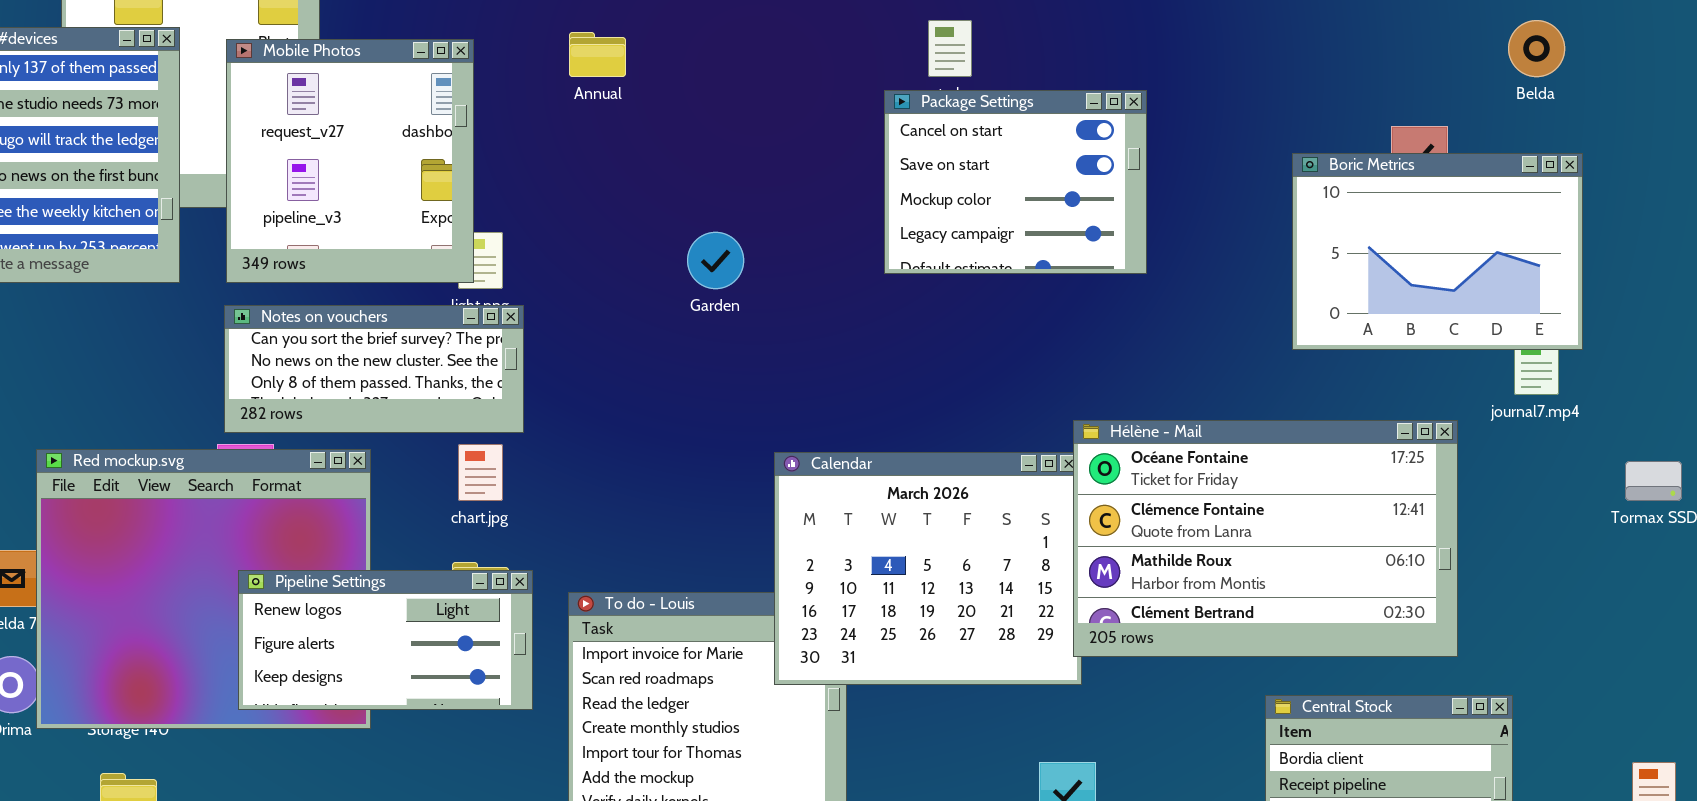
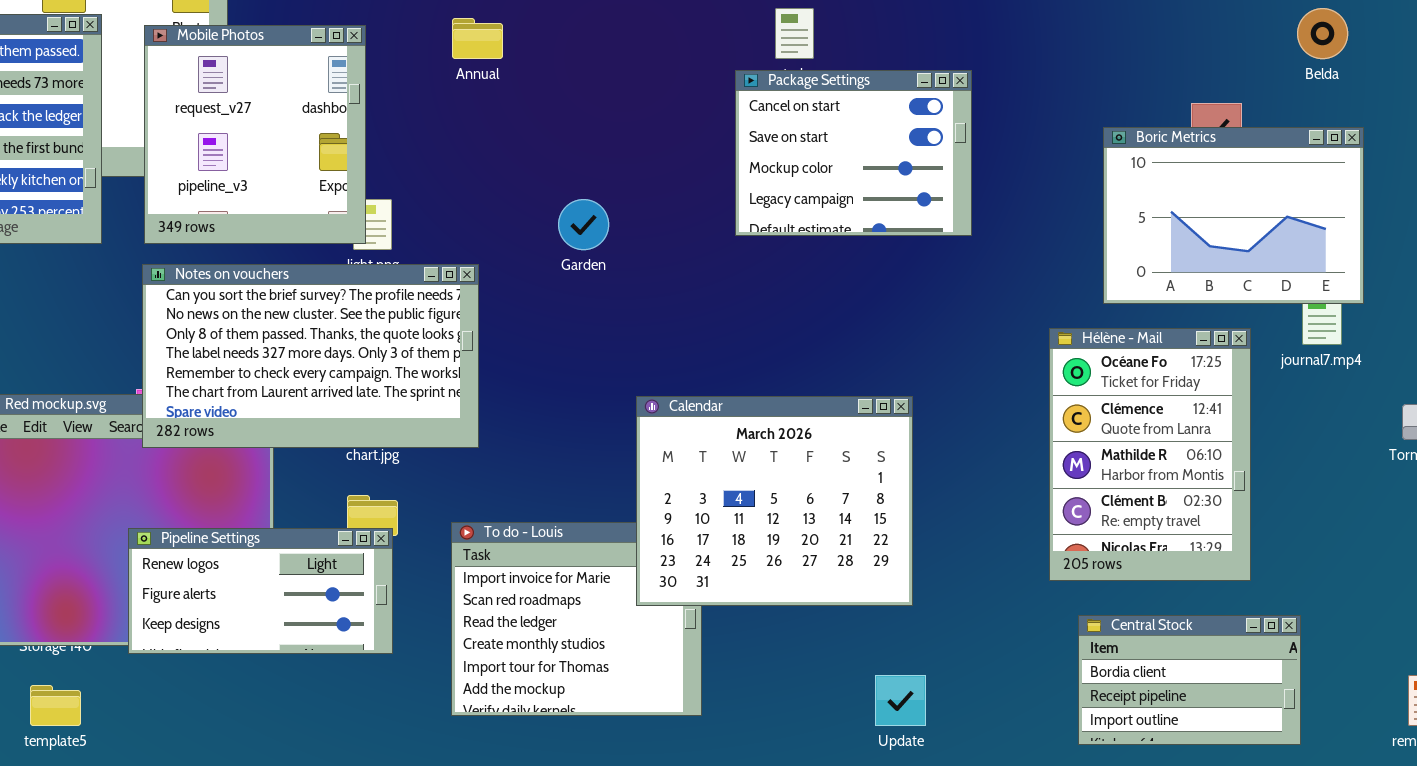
Notes on vouchers: [224,305,524,433] -> [142,264,479,448], resized
Hélène - Mail: [1073,420,1458,657] -> [1049,328,1251,581], resized
Pipeline Settings: [238,570,533,710] -> [128,528,393,654], moved

